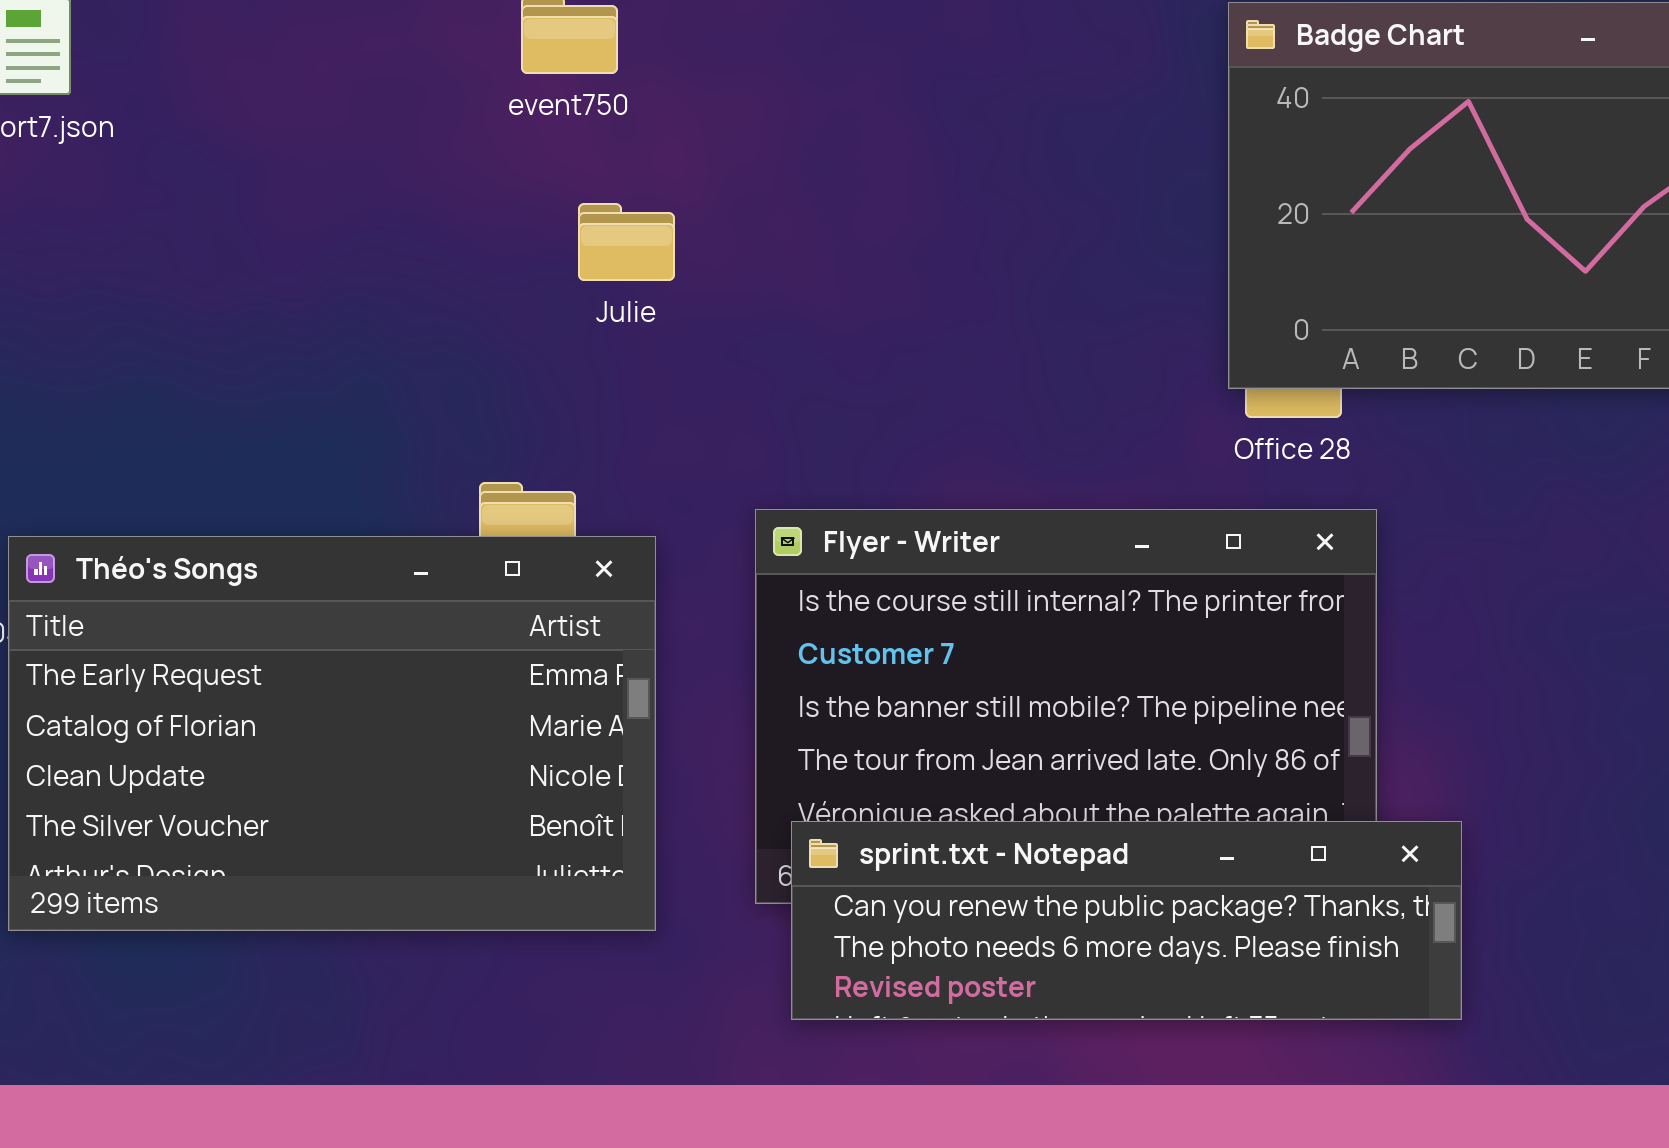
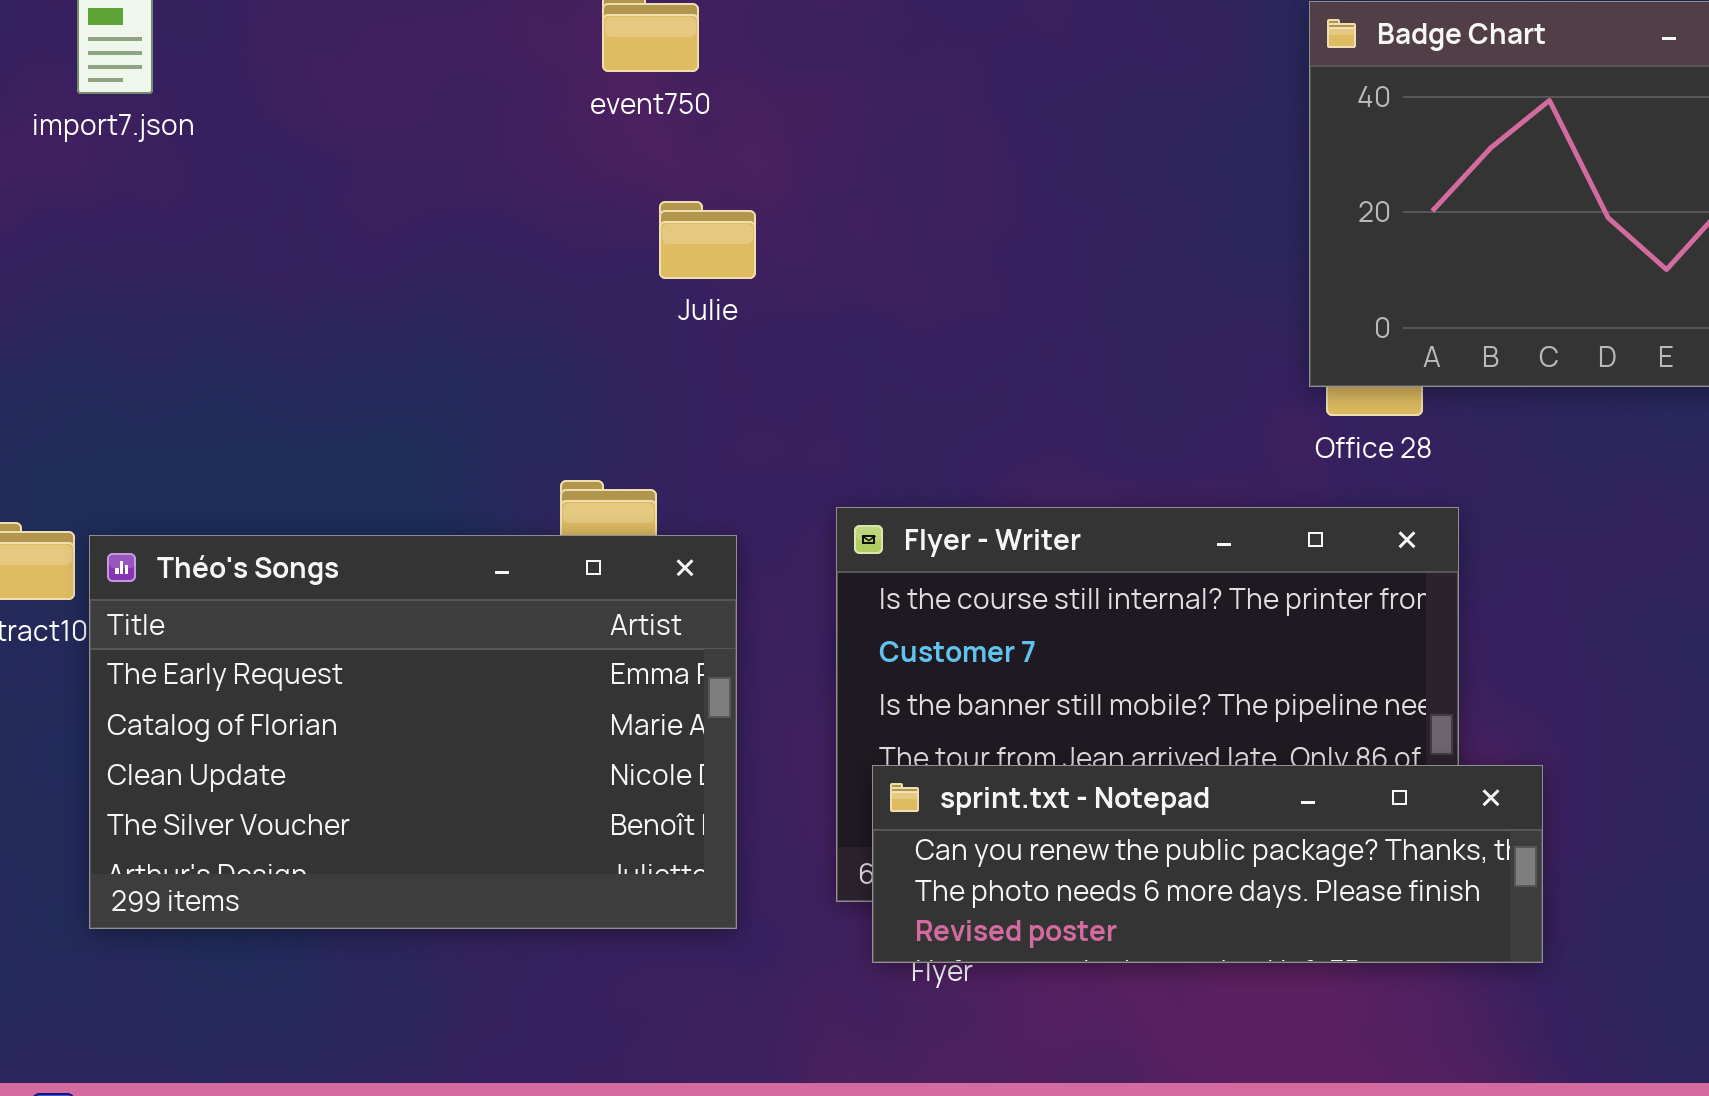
sprint.txt - Notepad: [791,821,1462,1020] -> [872,765,1543,963], moved

